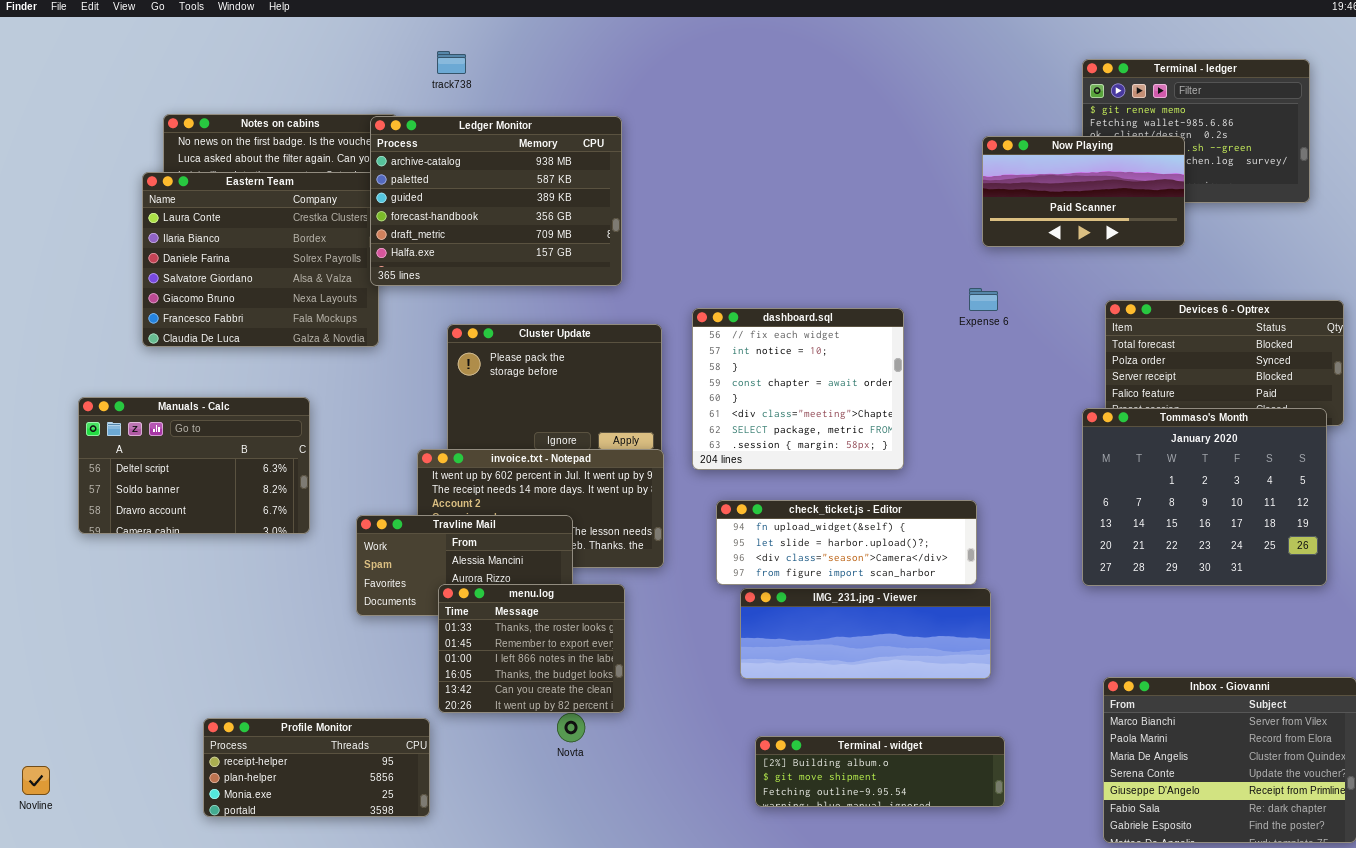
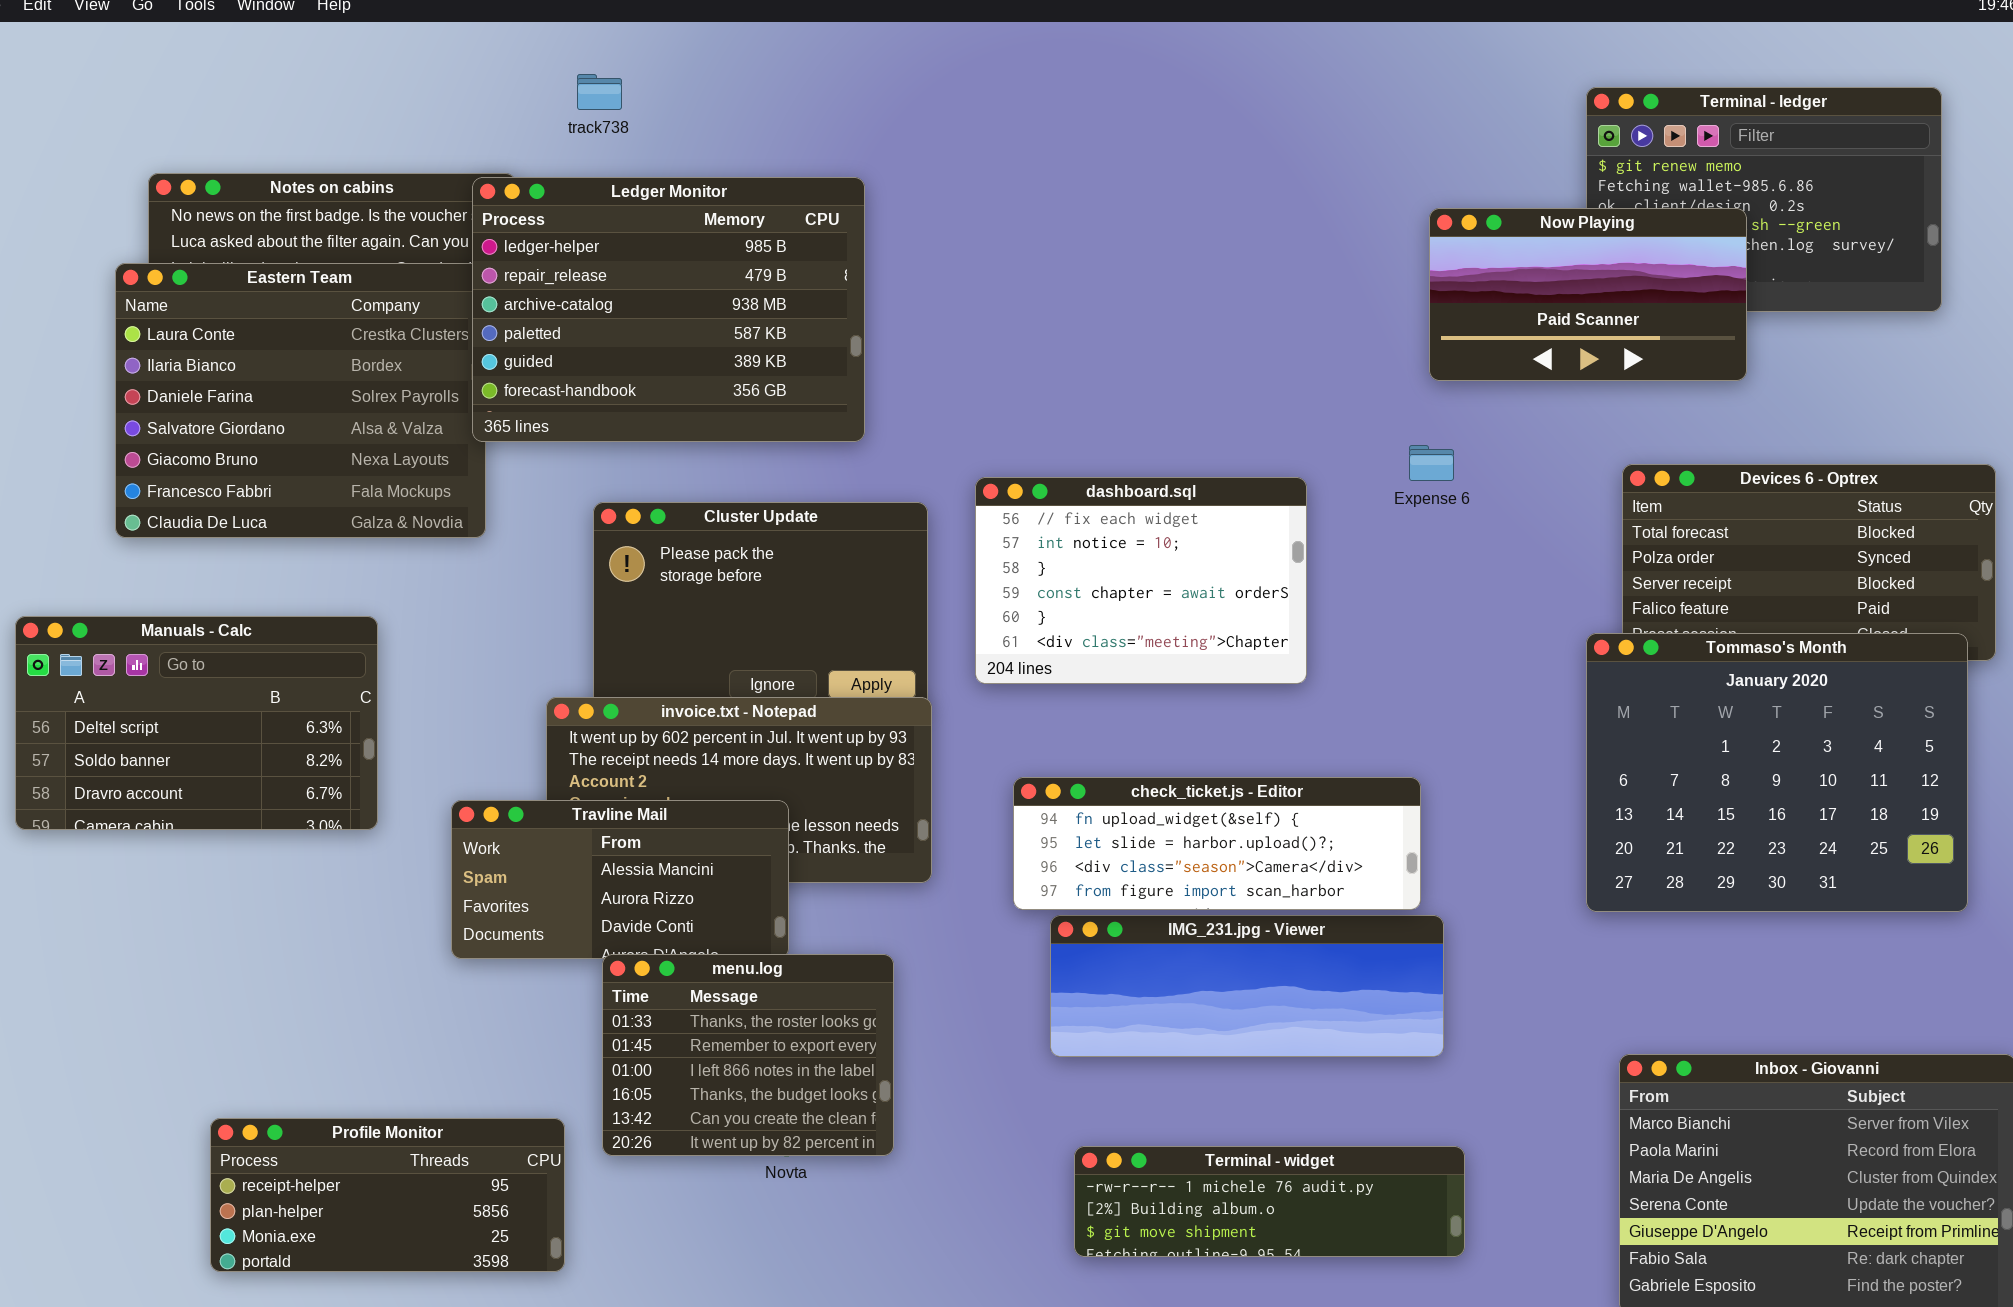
Ledger Monitor: [370,116,622,286] -> [472,177,865,442], scrolled up 2 rows
dashboard.sql: [692,308,904,470] -> [975,477,1307,684], resized
menu.log: [438,584,625,713] -> [602,954,894,1156], moved
Terminal - widget: [755,736,1005,807] -> [1074,1146,1465,1257], scrolled up 1 row

